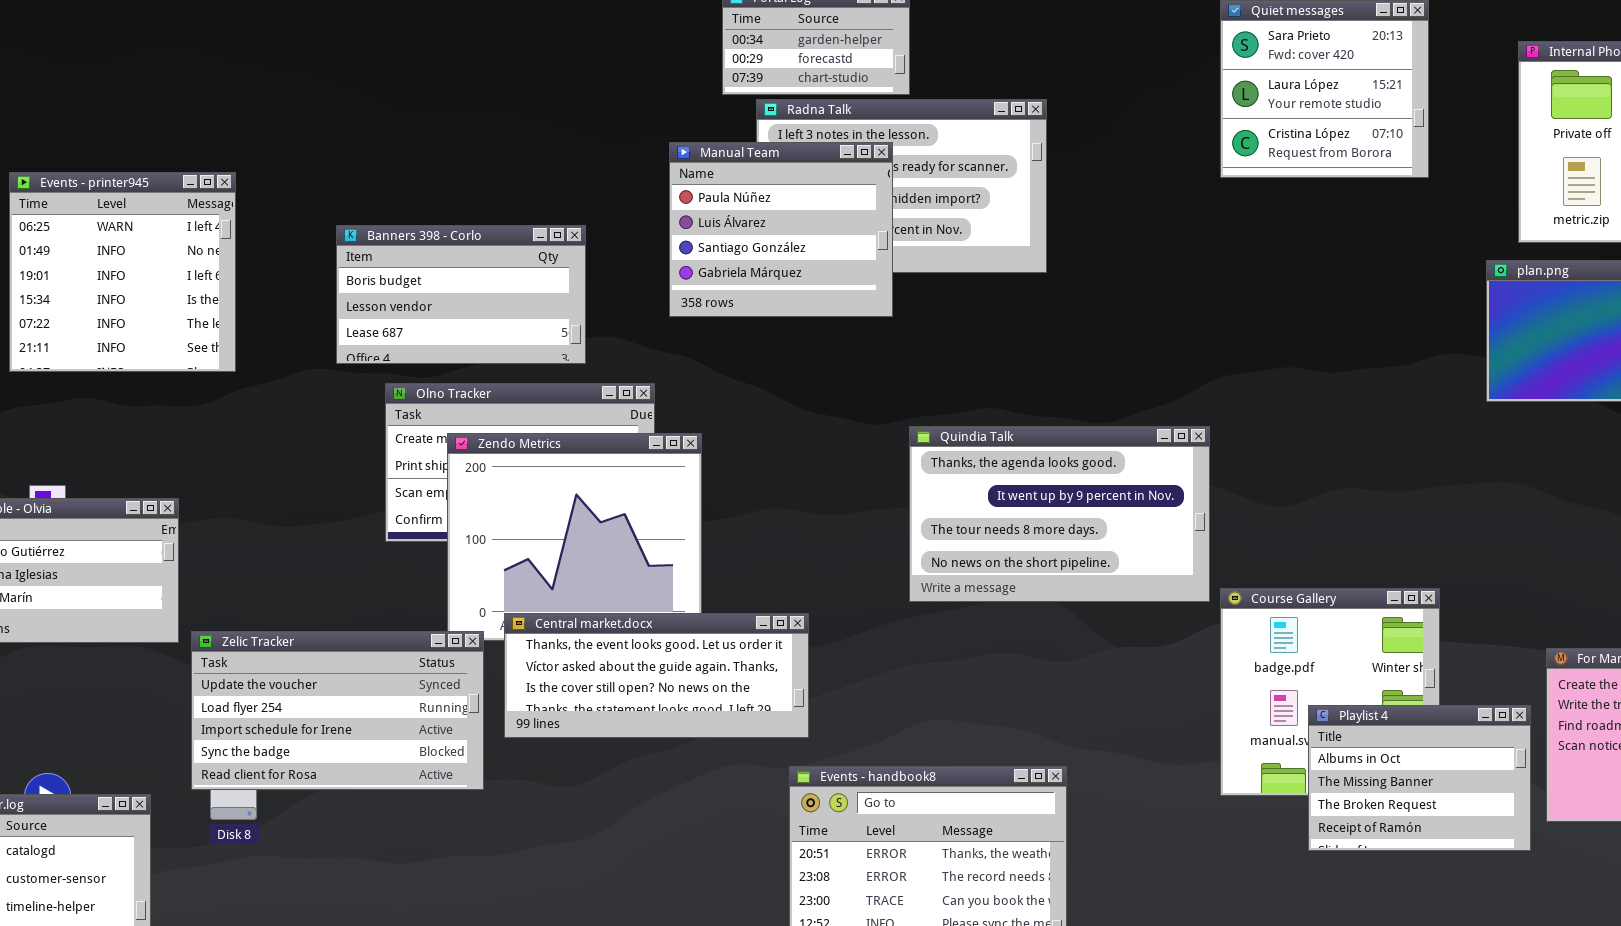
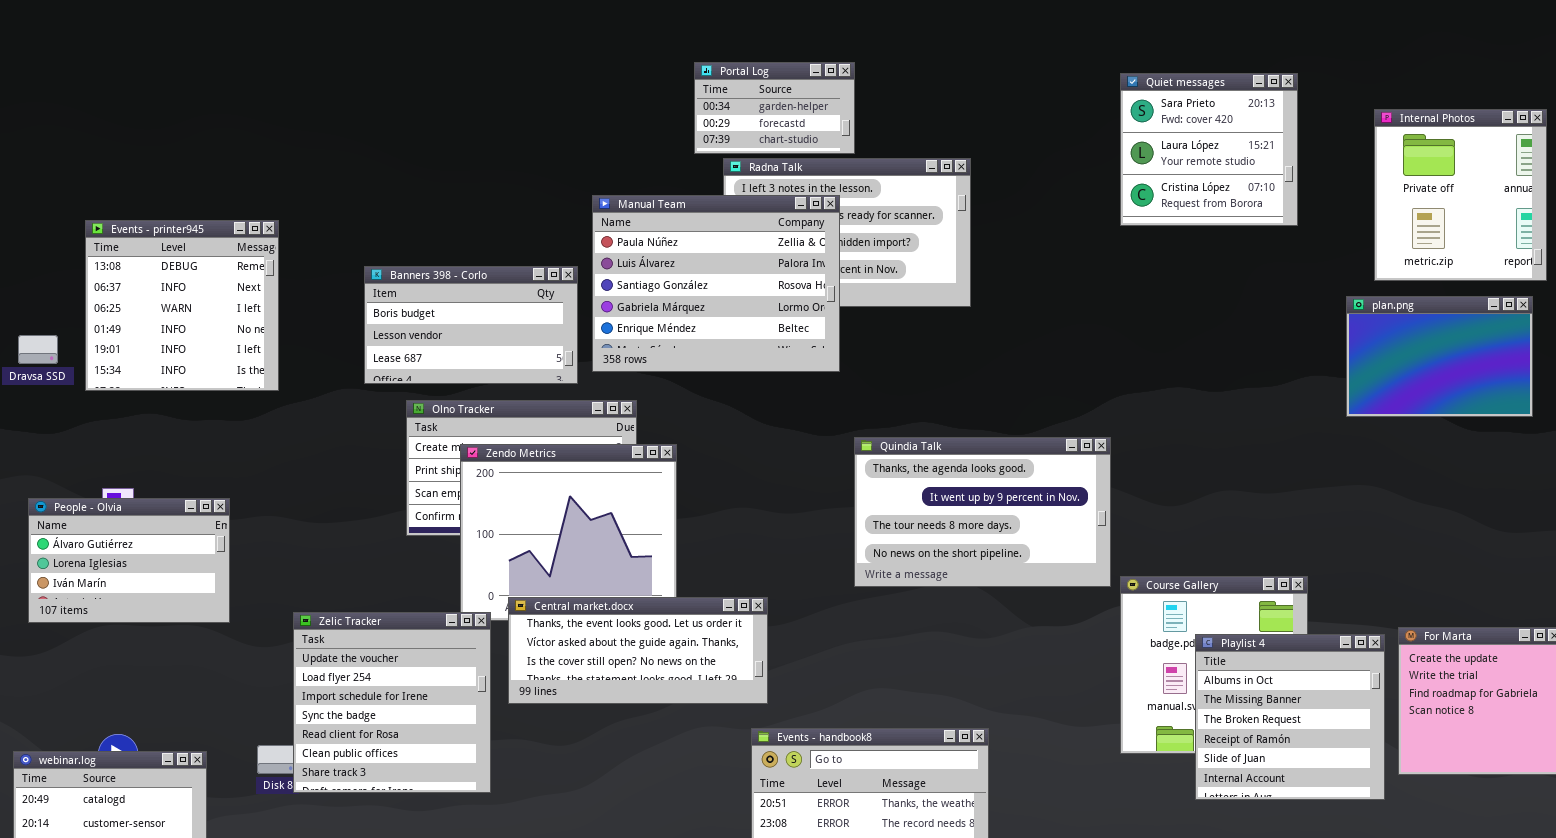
Manual Team: [669,142,893,317] -> [592,195,840,372], resized
Events - printer945: [9,172,236,372] -> [85,220,279,391], scrolled up 2 rows
Zelic Tracker: [191,631,484,790] -> [293,612,491,793], resized
Playlist 4: [1308,705,1531,851] -> [1195,634,1385,800], resized

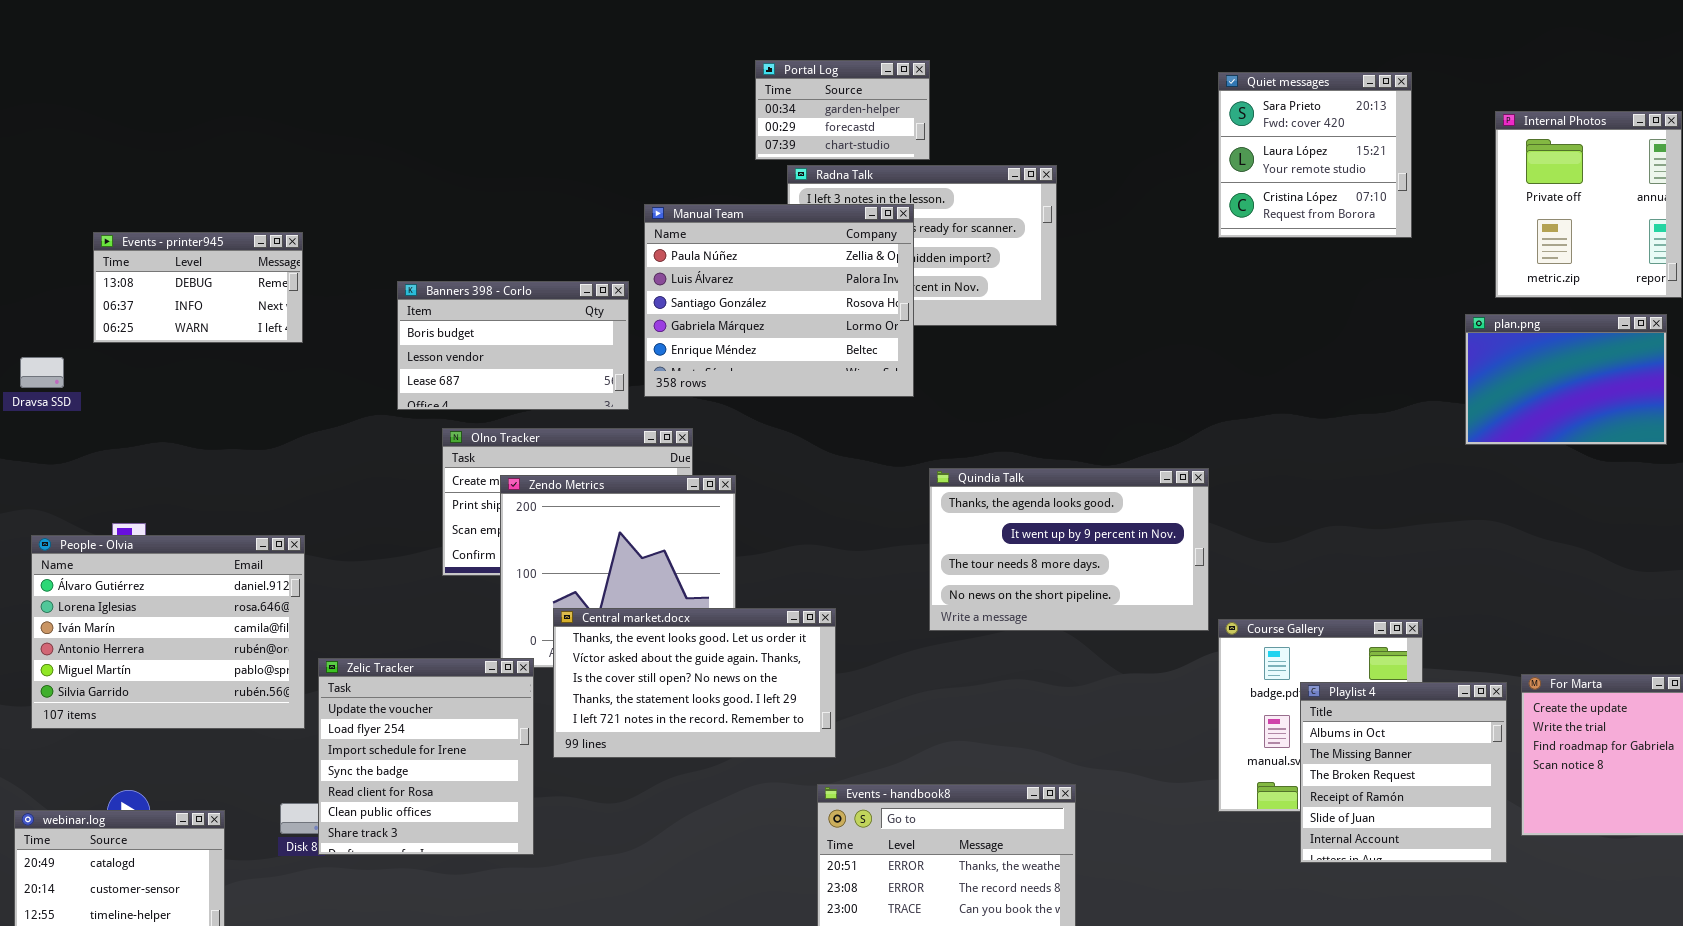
Events - printer945: [85,220,279,391] -> [93,232,303,343], resized
People - Olvia: [28,498,230,623] -> [31,535,305,729], resized
Central market.docx: [508,597,768,704] -> [553,608,836,758], resized

